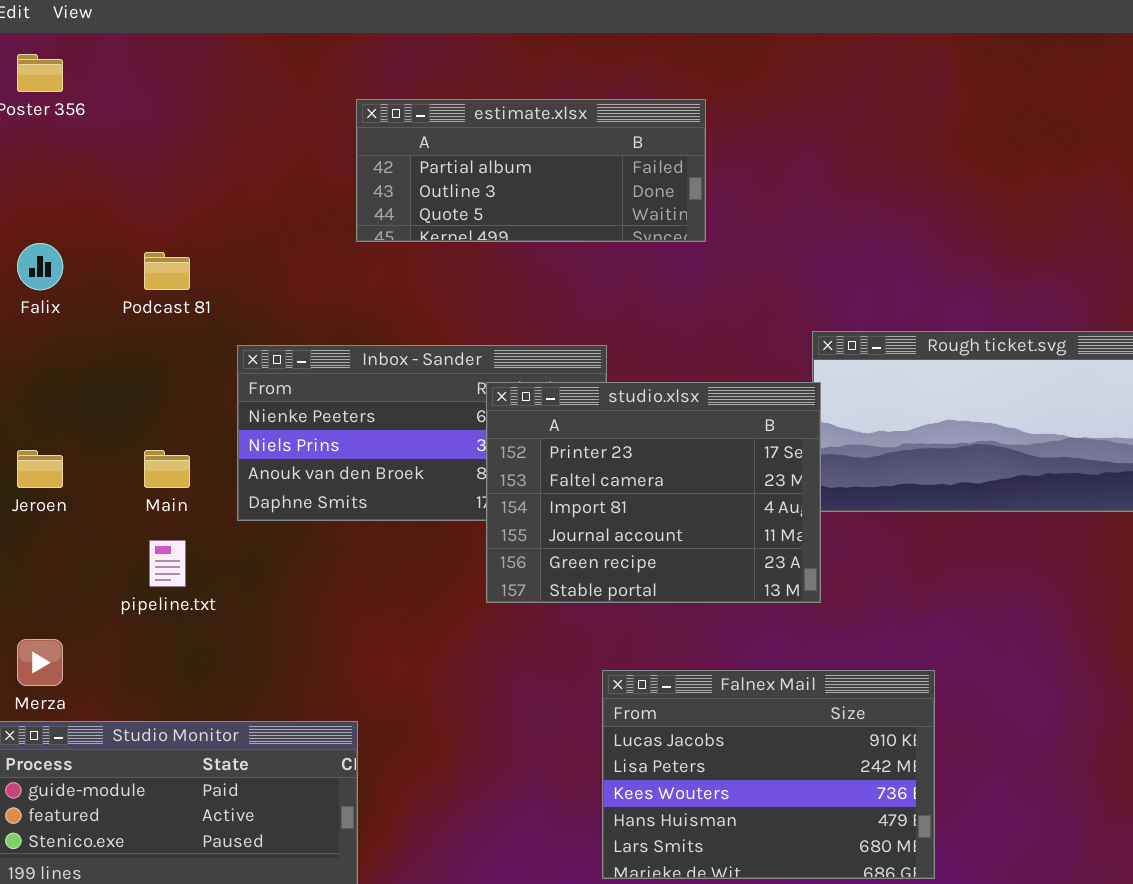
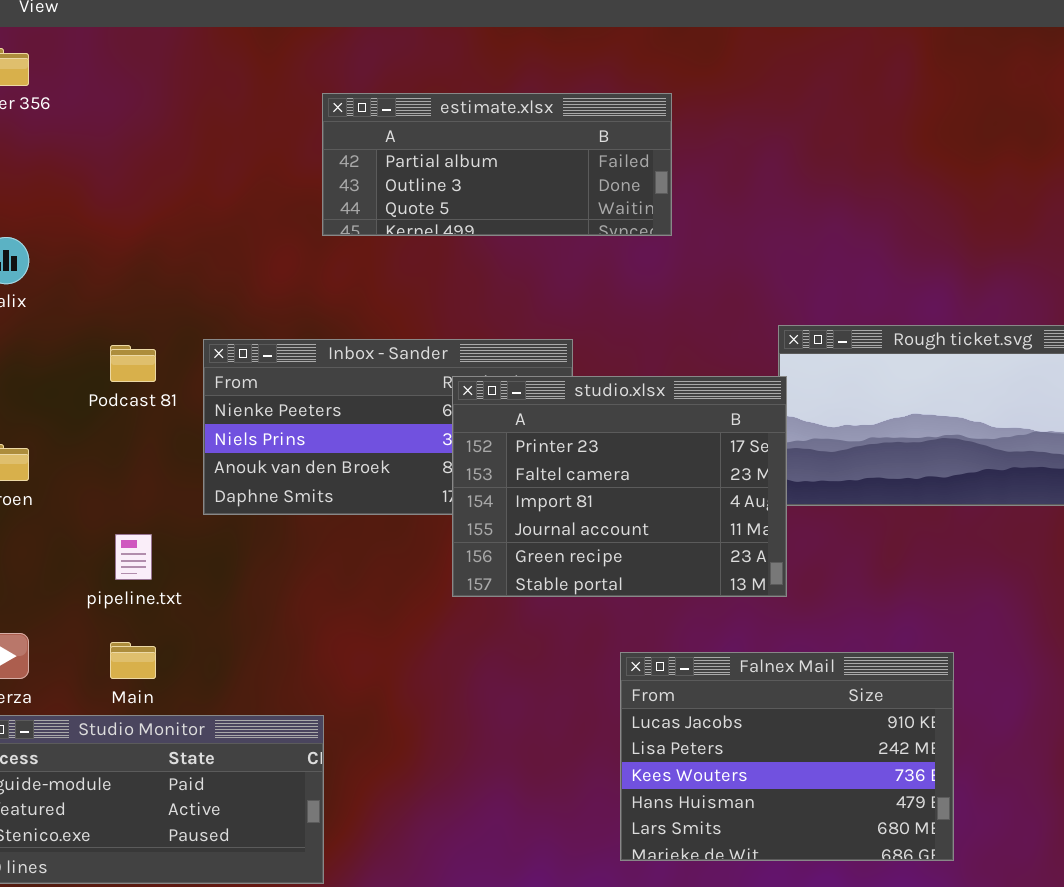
Podcast 81: [144,252,190,290] -> [110,345,156,382], moved
Main: [144,450,190,488] -> [110,642,156,679], moved
Falnex Mail: [602,670,935,879] -> [620,652,954,861], moved

